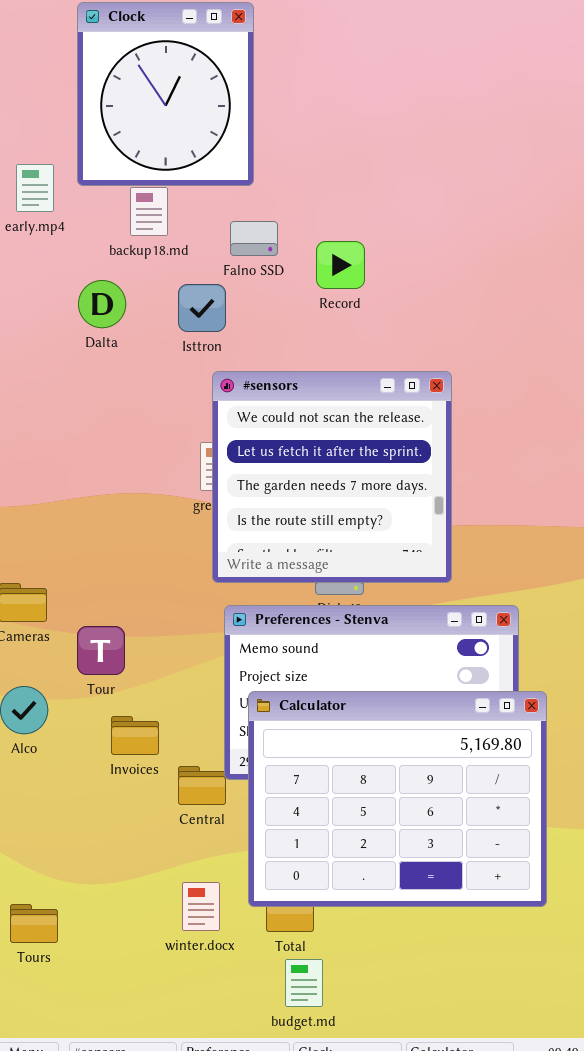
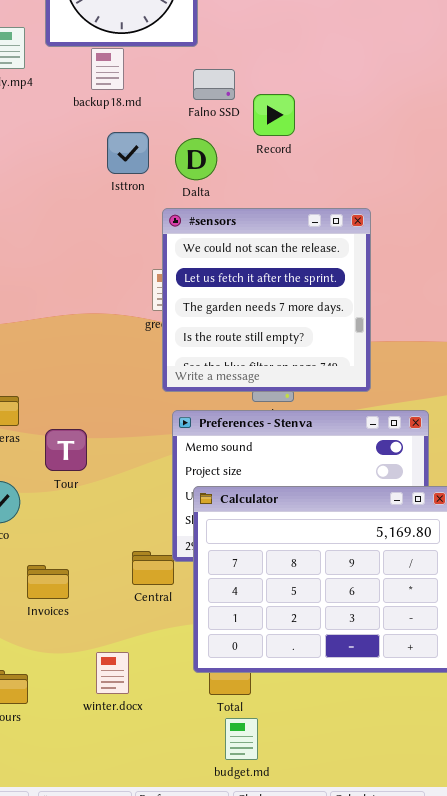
Falno SSD: [230,221,278,256] -> [193,69,235,100], moved
Dalta: [78,280,126,328] -> [175,138,217,180], moved
Isttron: [178,284,226,332] -> [107,132,149,174], moved
Invoices: [111,716,159,755] -> [27,565,69,599], moved
winter.docx: [182,882,220,931] -> [96,652,129,694], moved

